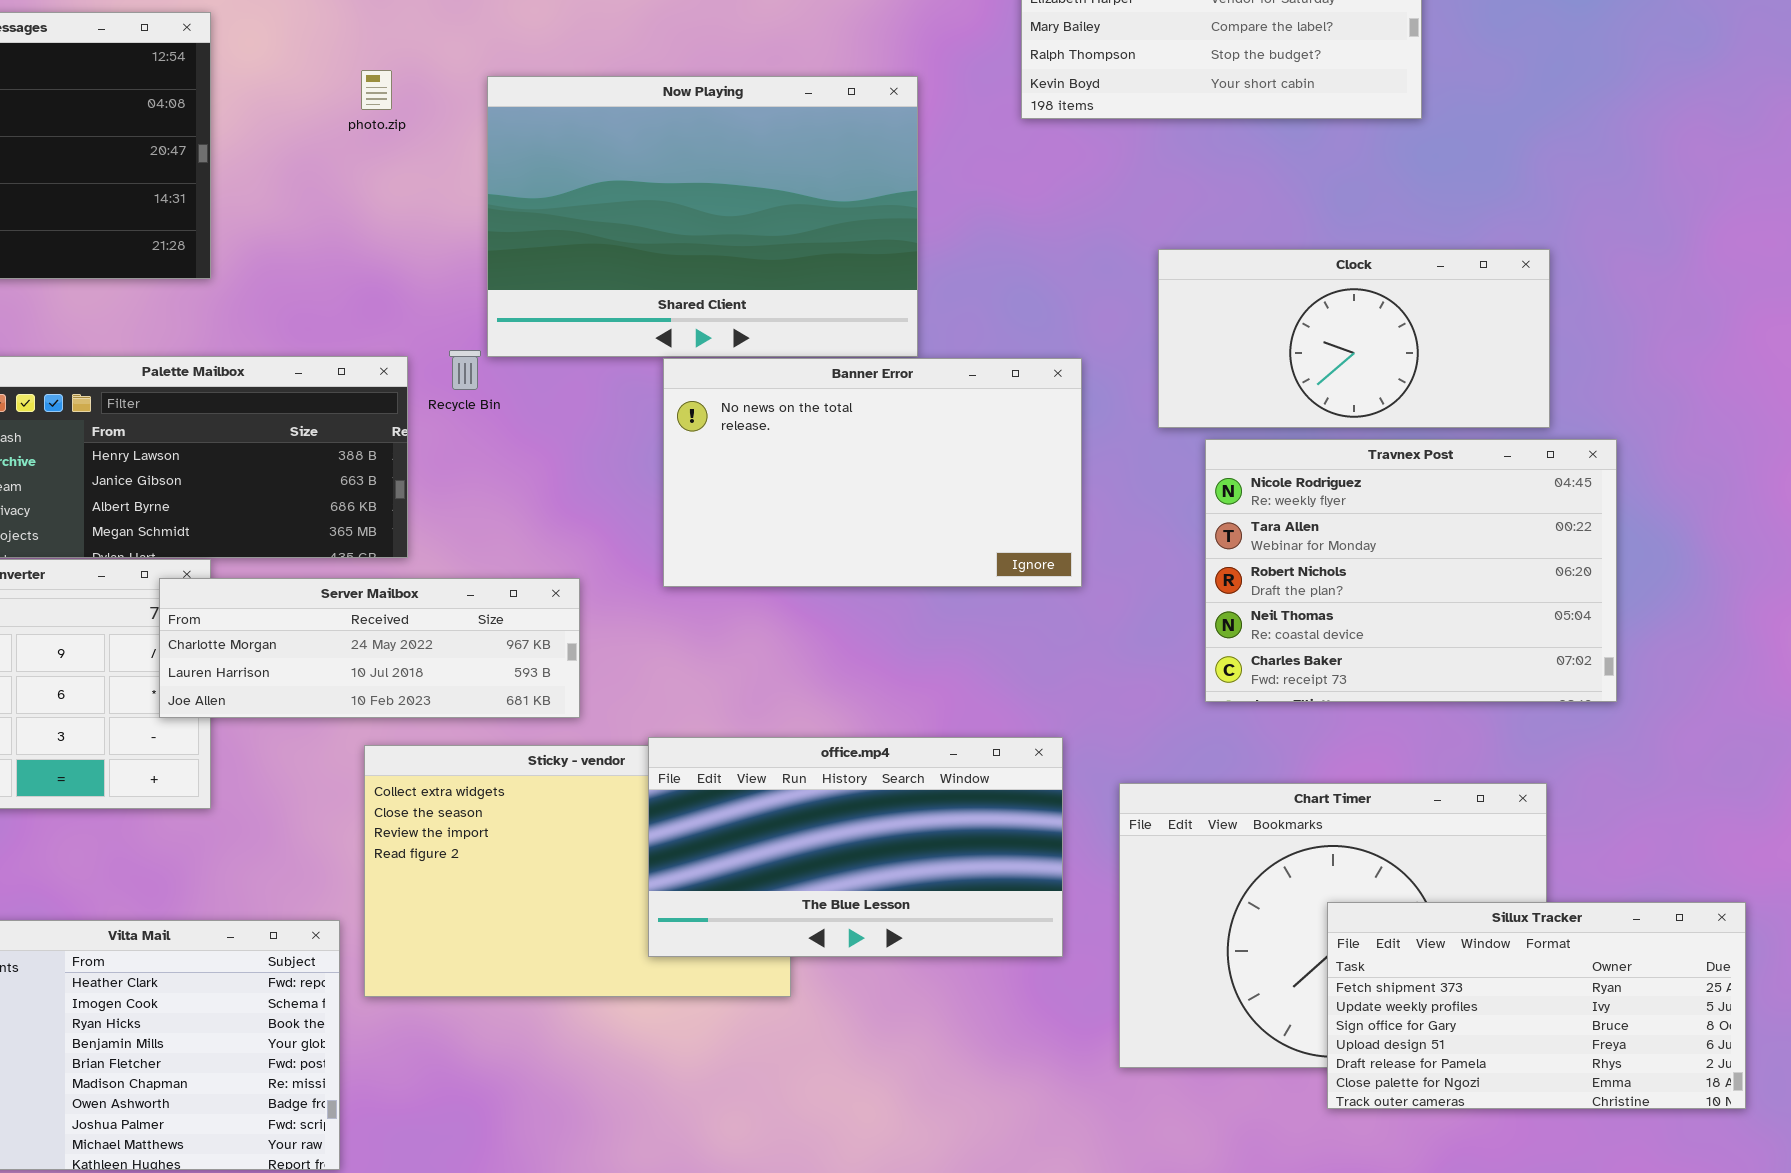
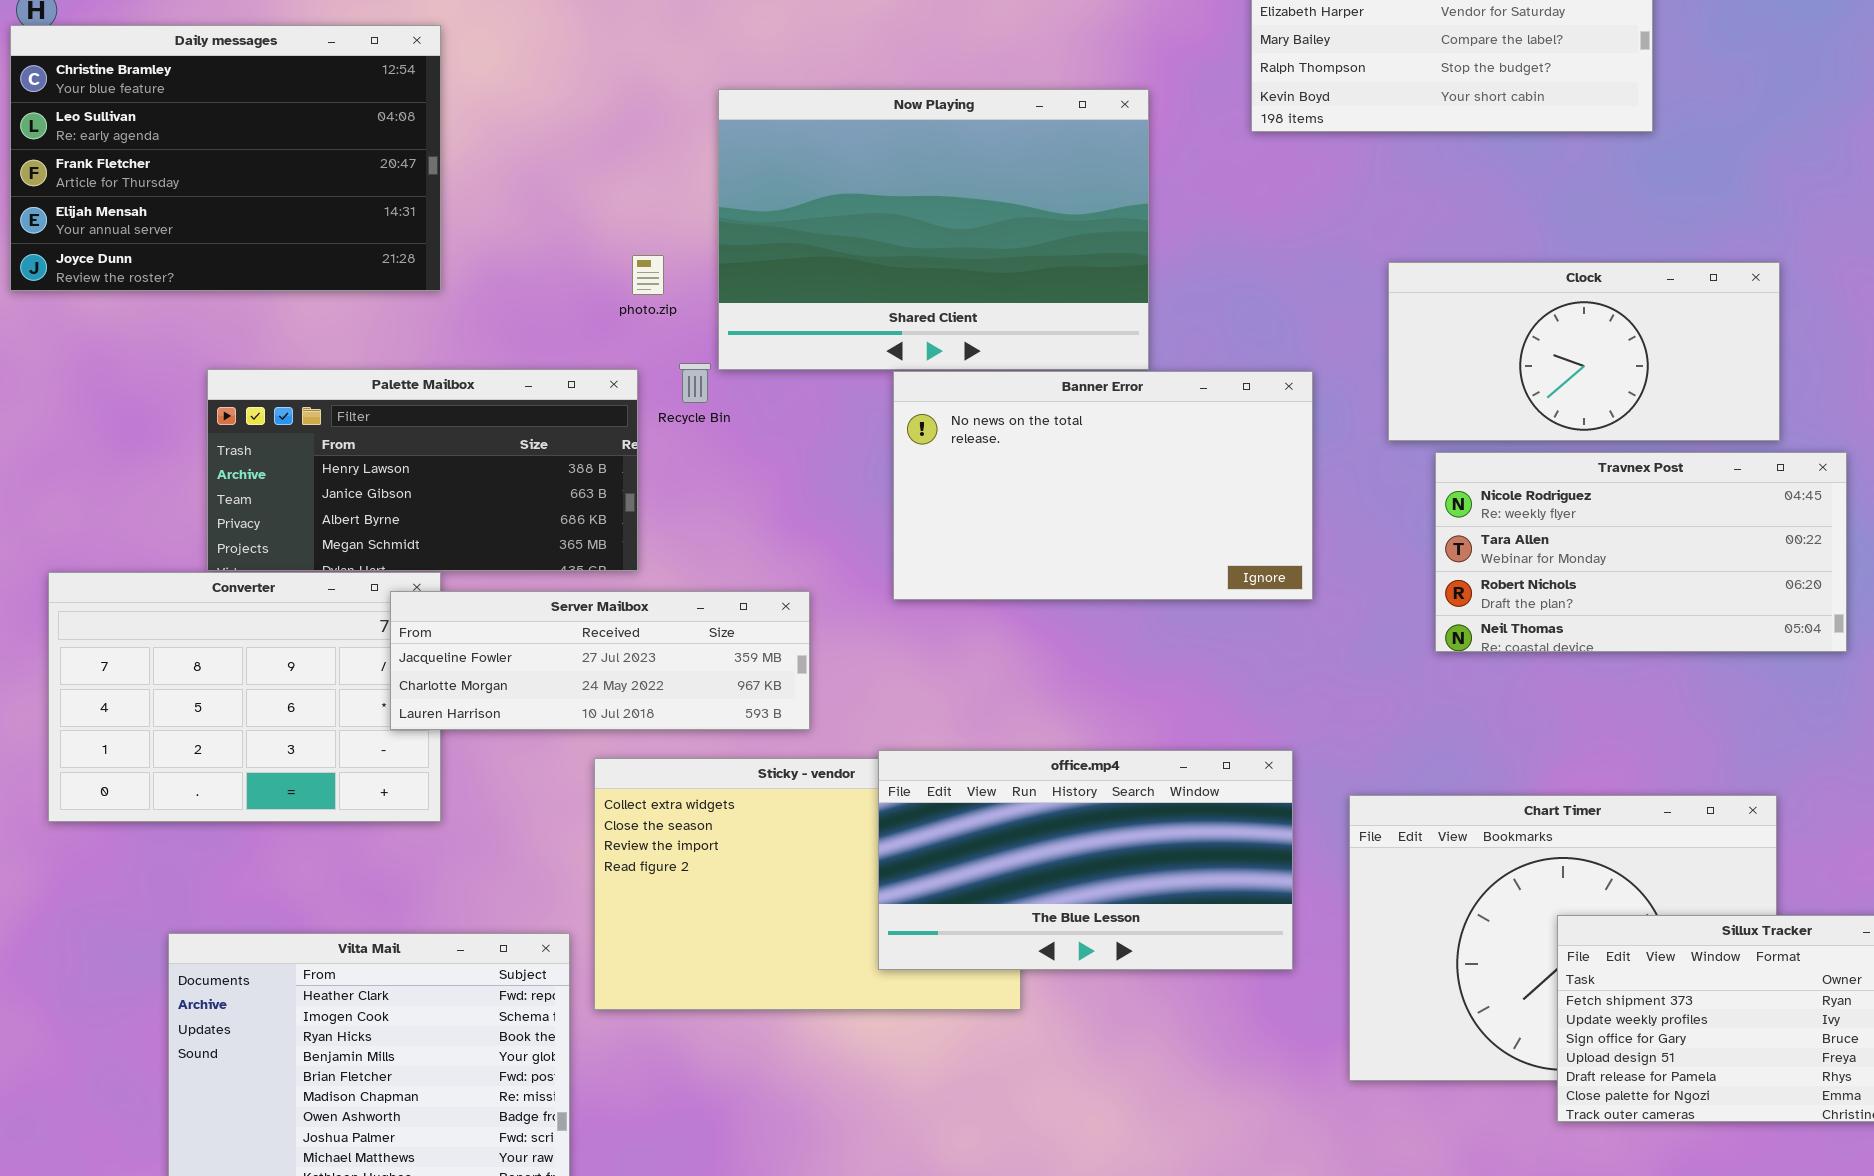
photo.zip: [361,70,392,110] -> [632,255,664,295], moved
Travnex Post: [1205,439,1617,702] -> [1435,452,1847,652], resized
Server Mailbox: [159,578,580,718] -> [390,591,810,730], scrolled up 1 row

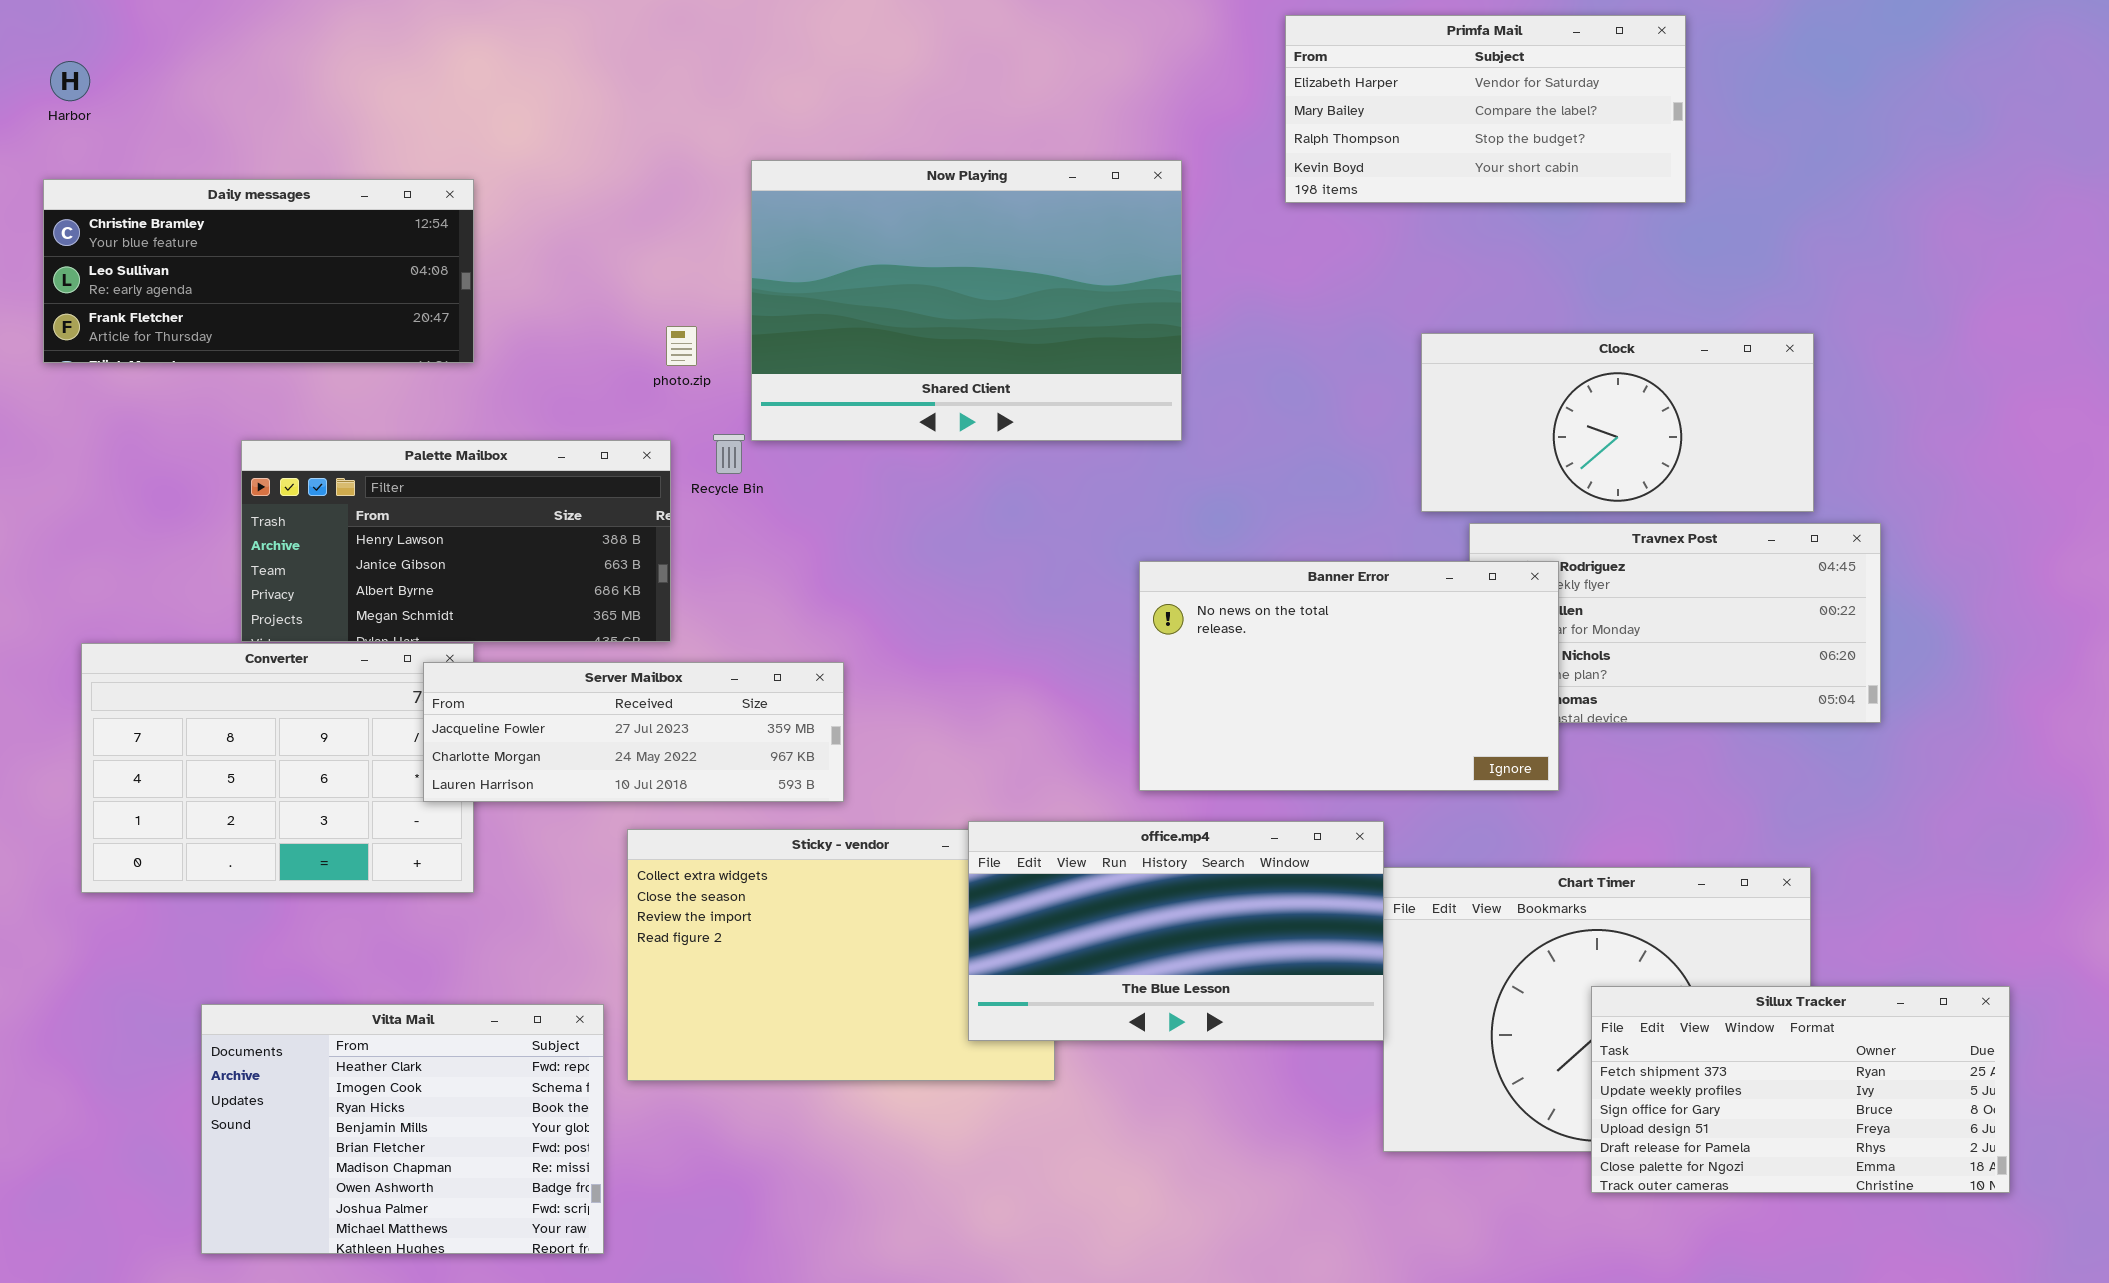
Daily messages: [10,25,441,291] -> [43,179,474,363], resized
Banner Error: [893,371,1313,600] -> [1139,561,1559,791], moved
office.mp4: [878,750,1293,970] -> [968,821,1384,1041], moved

